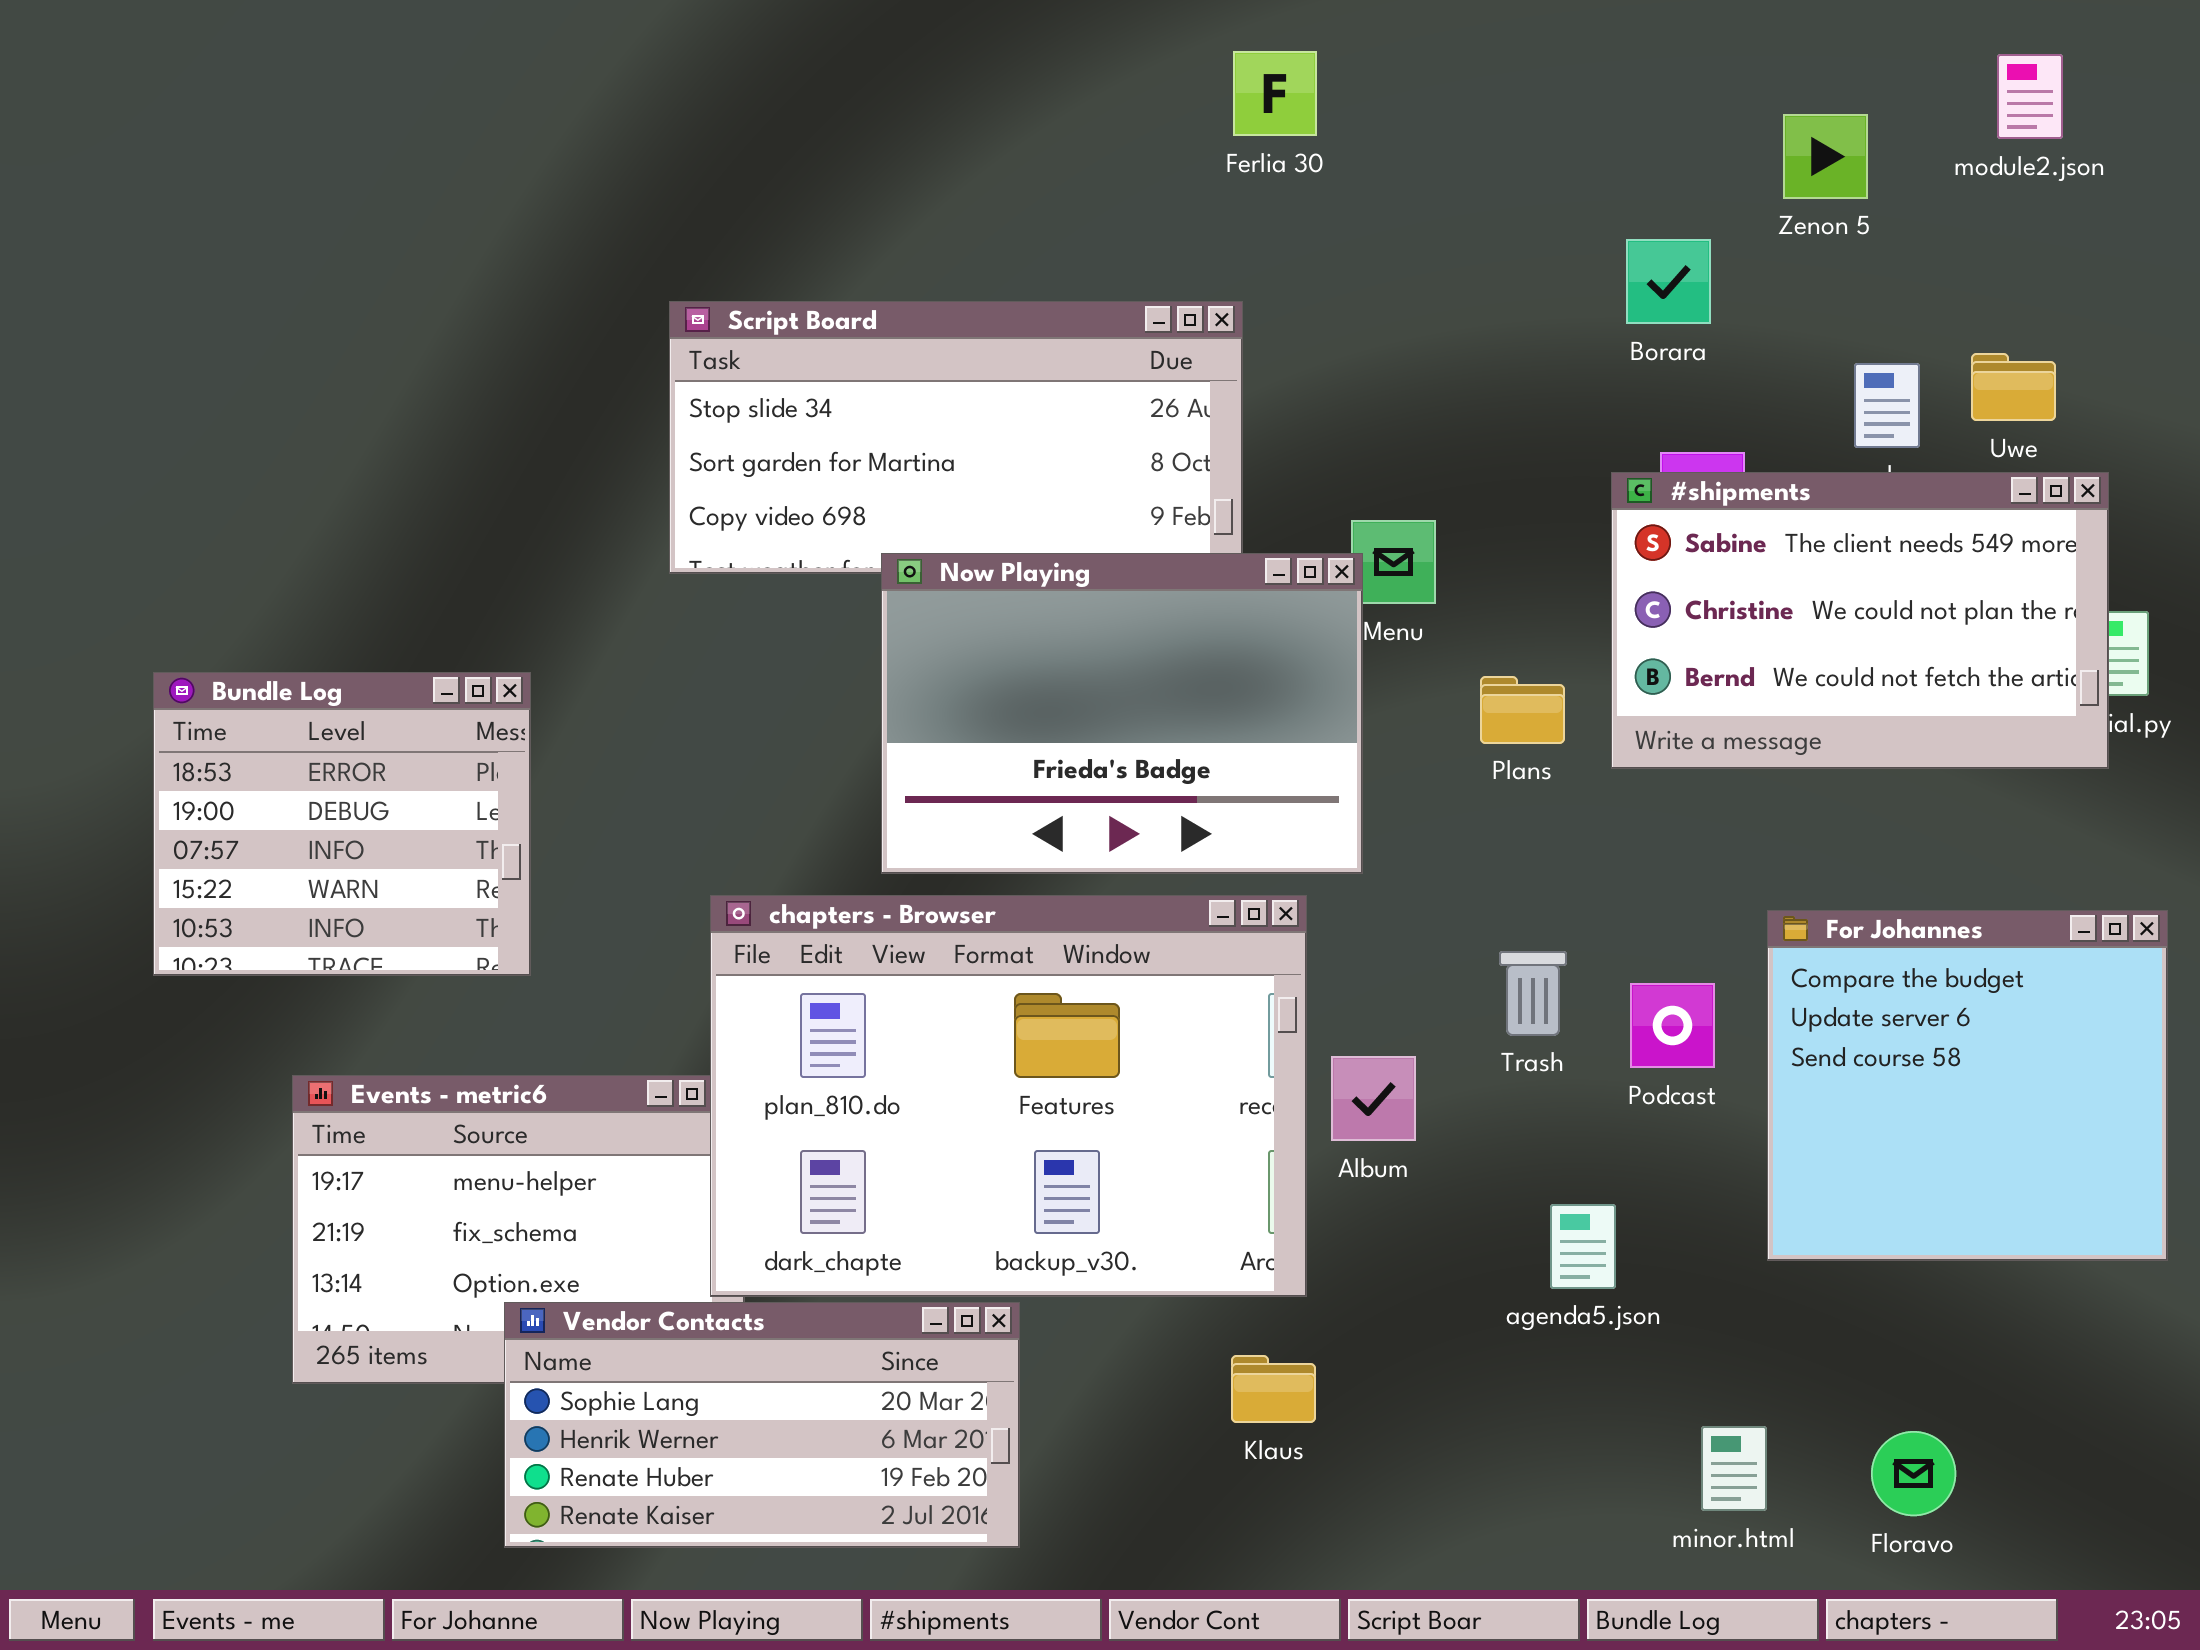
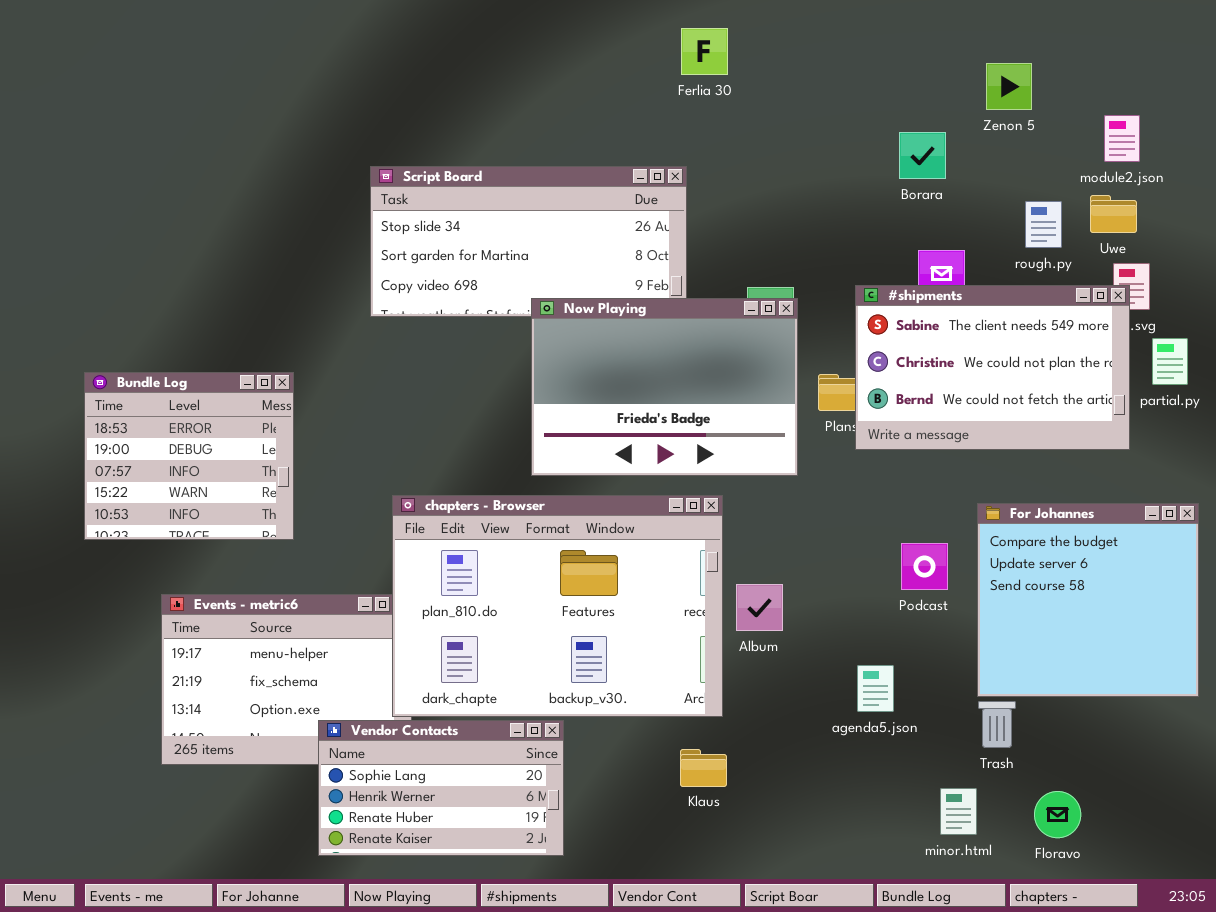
module2.json: [1997,54,2063,139] -> [1104,115,1140,162], moved
#shipments: [1611,472,2109,769] -> [855,285,1130,450], moved
Now Playing: [881,553,1363,874] -> [531,298,798,476], moved
Trash: [1499,951,1567,1036] -> [978,701,1016,748], moved
Vendor Contacts: [504,1302,1020,1548] -> [318,720,564,856], resized

